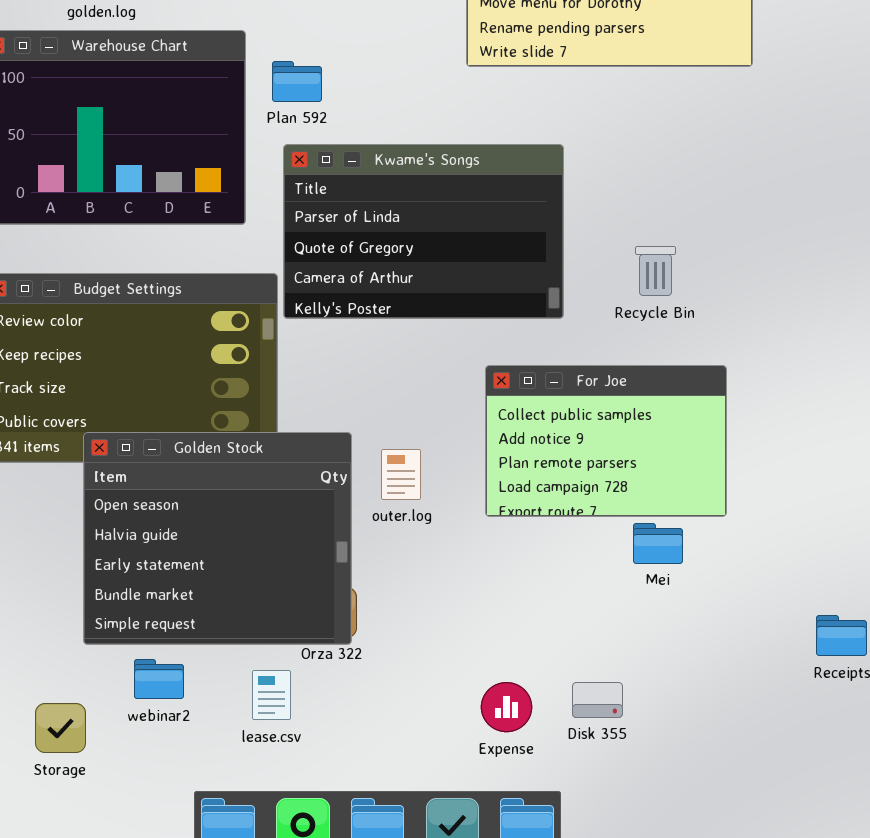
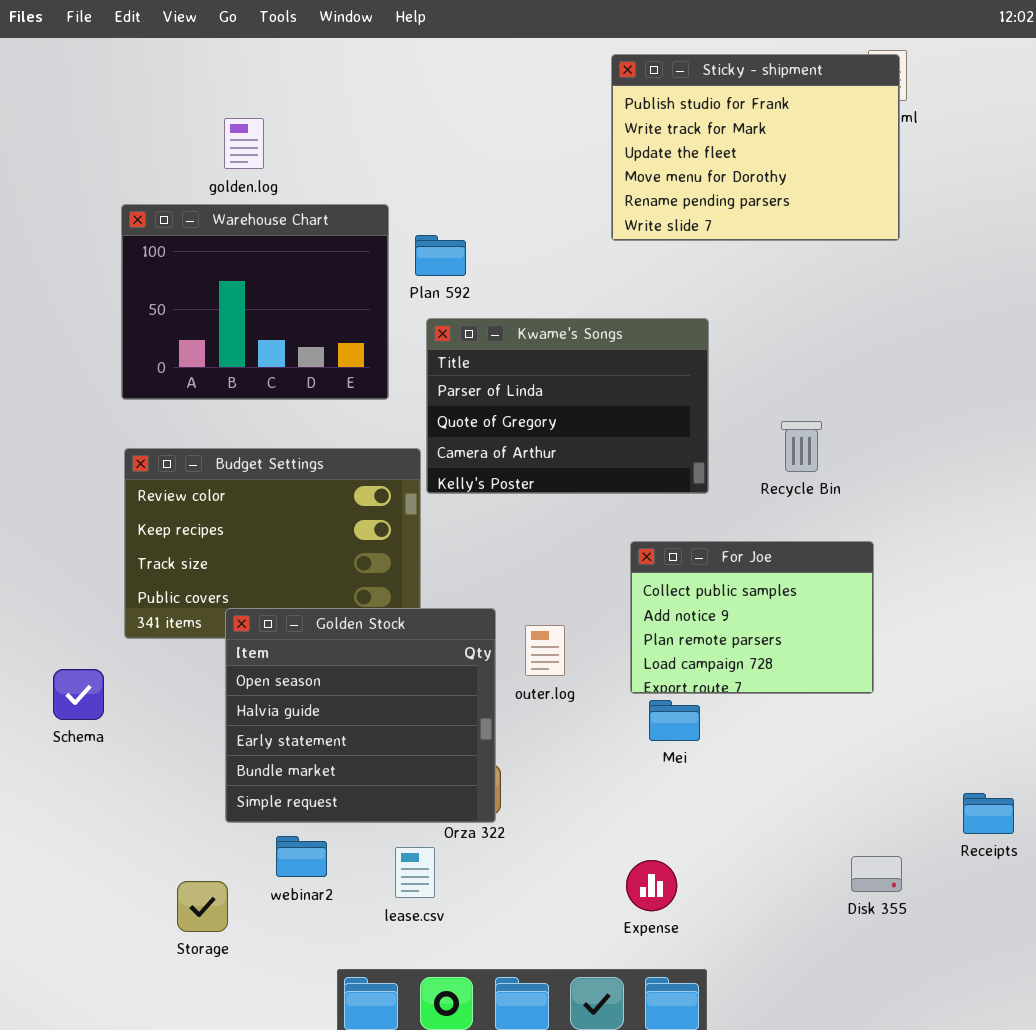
Mei: [633,523,683,564] -> [649,700,700,741], moved
Disk 355: [572,682,623,718] -> [851,856,902,892], moved

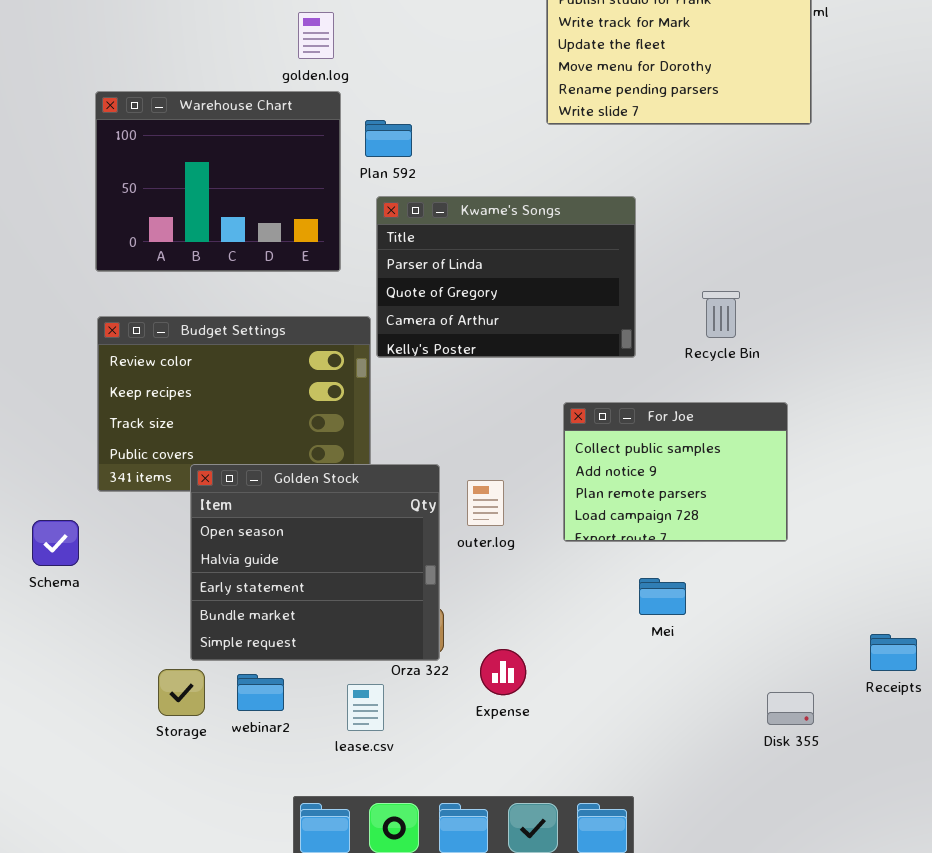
golden.log: [224,118,264,169] -> [298,12,334,59], moved
Mei: [649,700,700,741] -> [639,578,686,615], moved
Expense: [626,860,677,911] -> [480,649,526,695], moved
Storage: [177,881,228,932] -> [158,669,205,716], moved

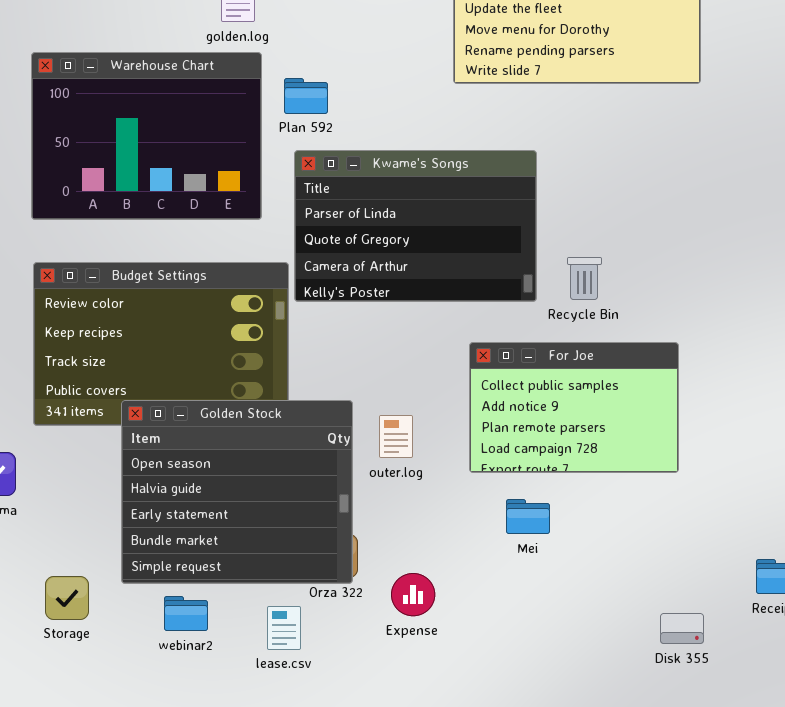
Recycle Bin: [702,291,740,338] -> [567,257,602,300], moved
Mei: [639,578,686,615] -> [506,499,550,534], moved
Storage: [158,669,205,716] -> [45,576,89,620], moved

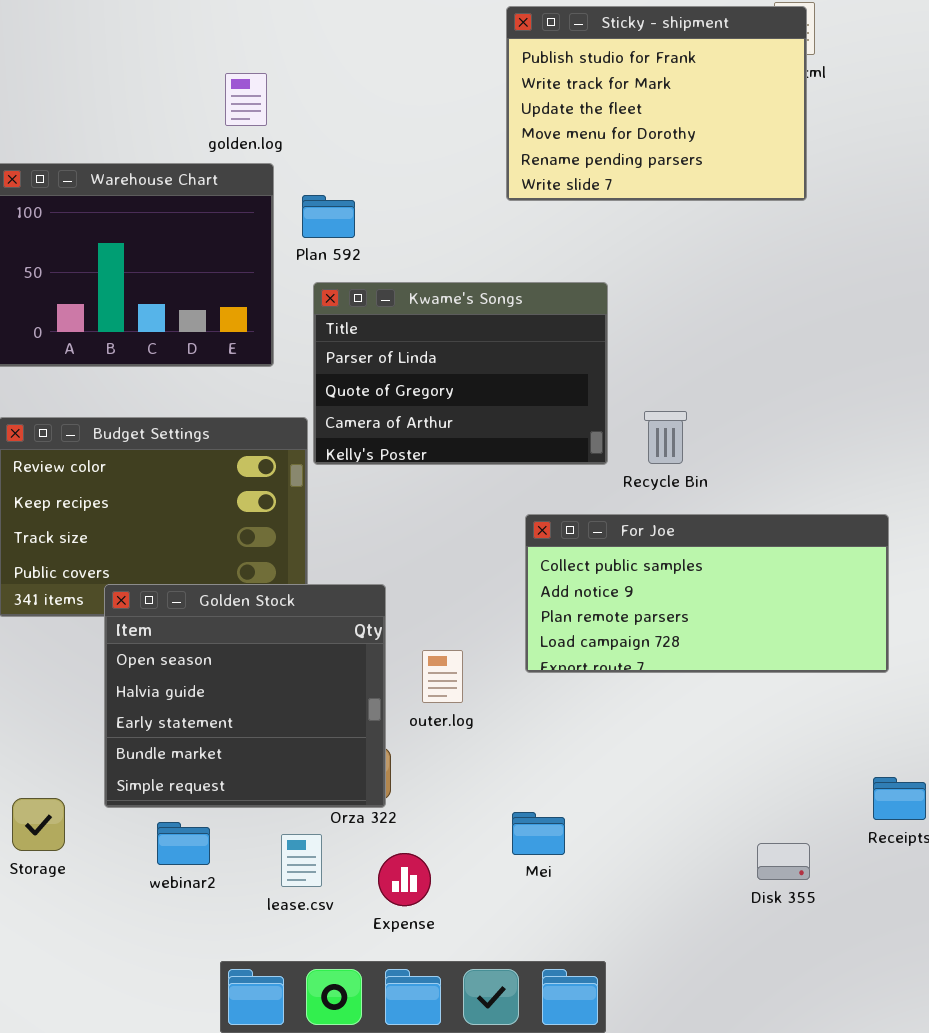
For Joe: [469,342,679,473] -> [525,514,889,673], resized
outer.log: [379,415,413,458] -> [422,650,463,703], moved
Mei: [506,499,550,534] -> [512,812,565,855], moved
Expense: [391,573,435,616] -> [378,853,431,906], moved

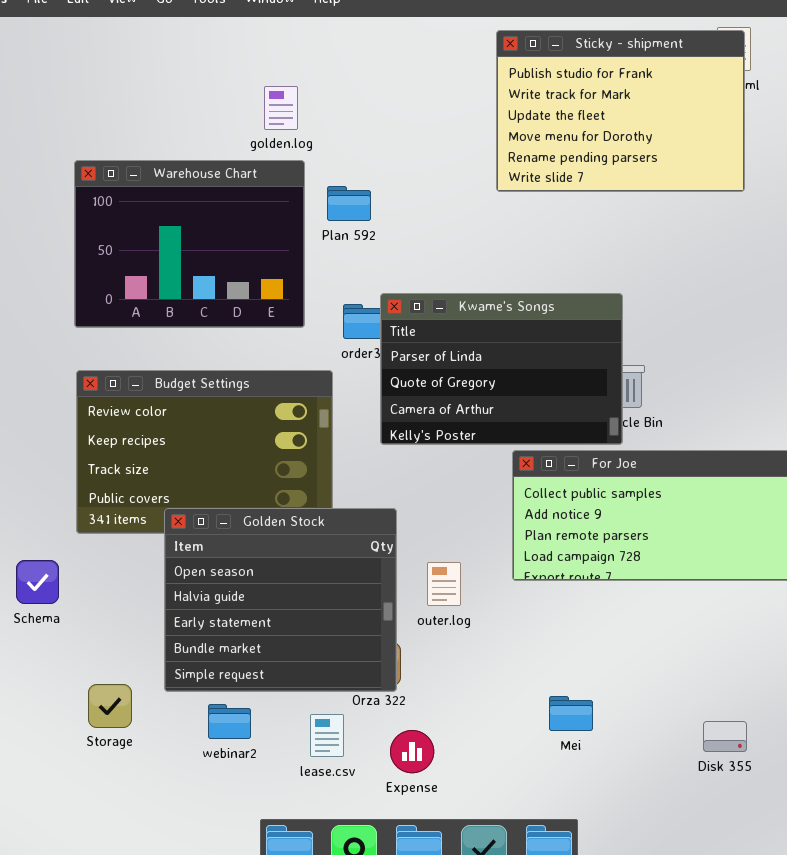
Kwame's Songs: [313,282,608,465] -> [380,293,623,445], moved
Mei: [512,812,565,855] -> [549,696,593,731], moved

